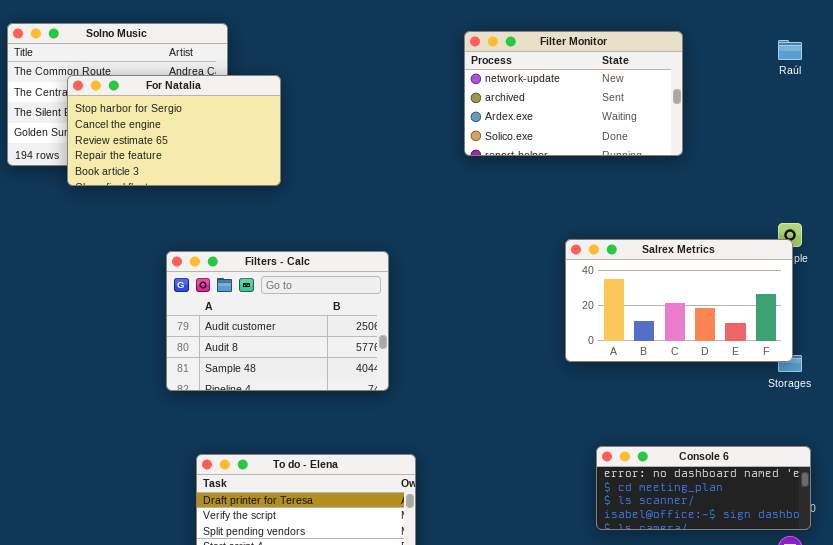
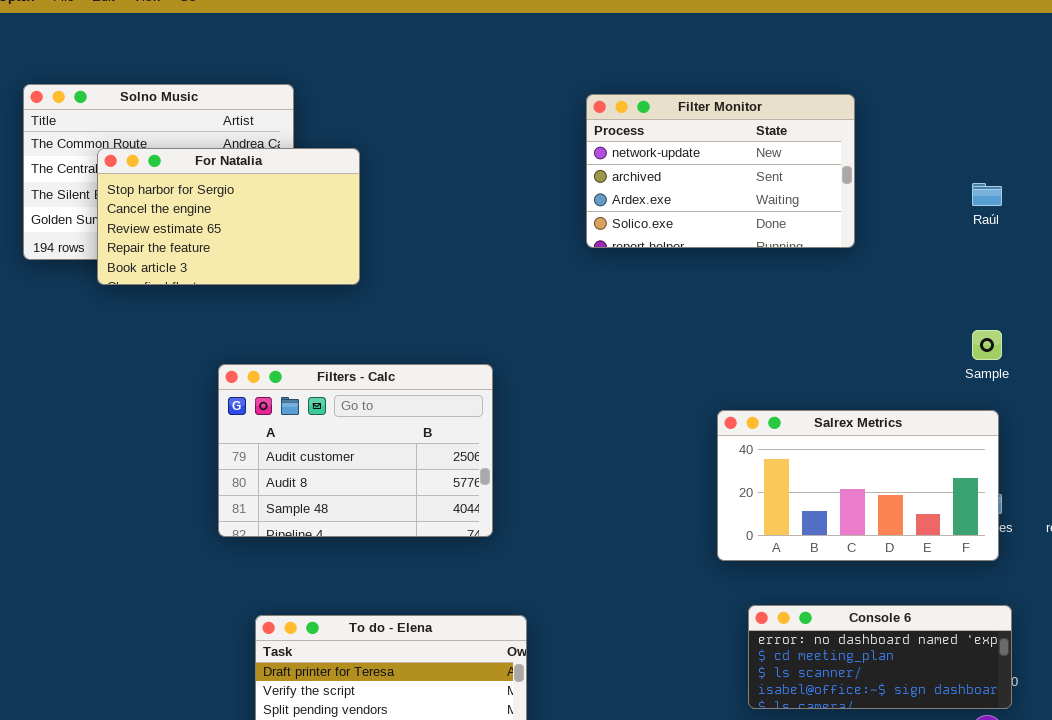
Raúl: [778,40,802,60] -> [972,183,1002,206], moved
Salrex Metrics: [565,239,793,362] -> [717,410,999,561], moved

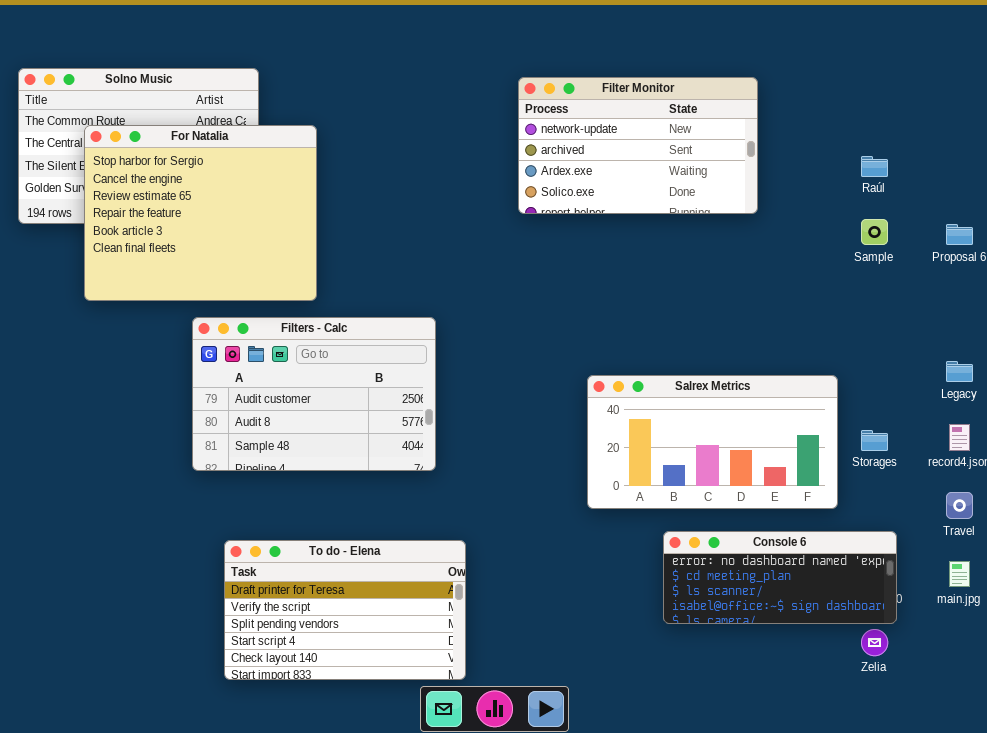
For Natalia: [97,148,360,285] -> [84,125,317,301], resized
Sample: [972,330,1002,360] -> [861,219,888,245], moved
Salrex Metrics: [717,410,999,561] -> [587,375,838,509], moved

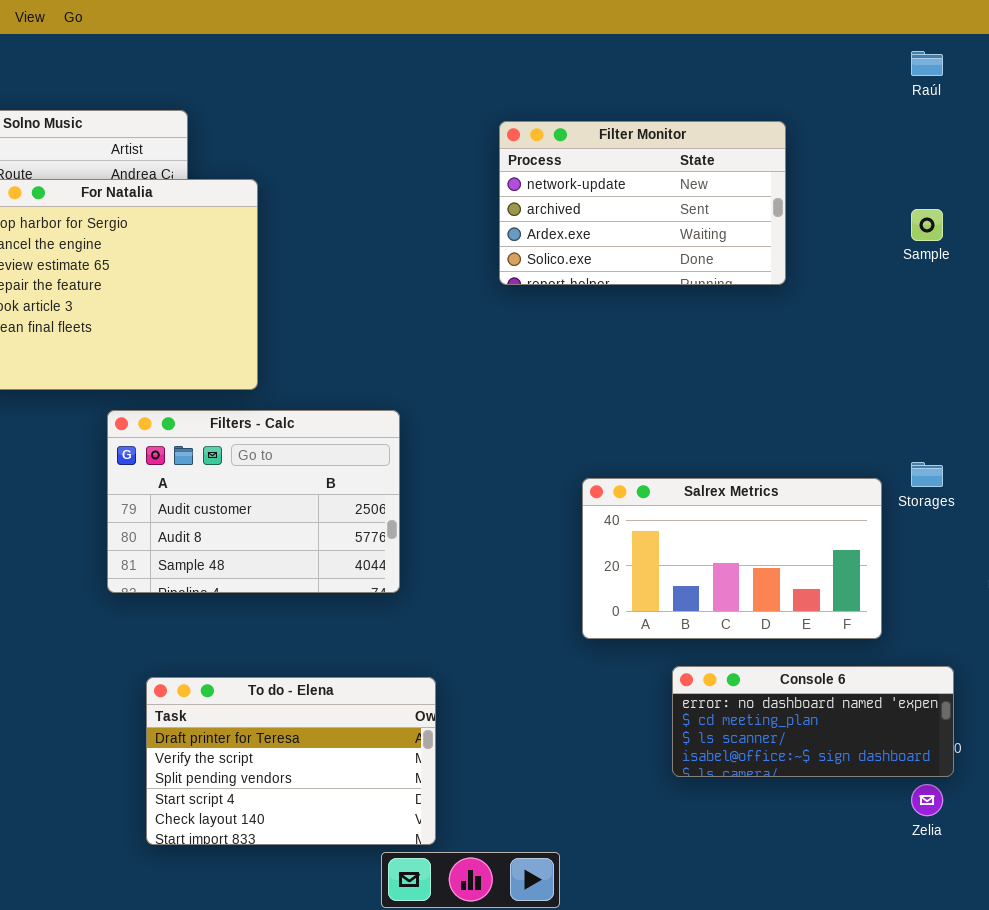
Raúl: [861,156,888,177] -> [911,51,943,76], moved
Sample: [861,219,888,245] -> [911,209,943,241], moved
Storages: [861,430,888,451] -> [911,462,943,487], moved

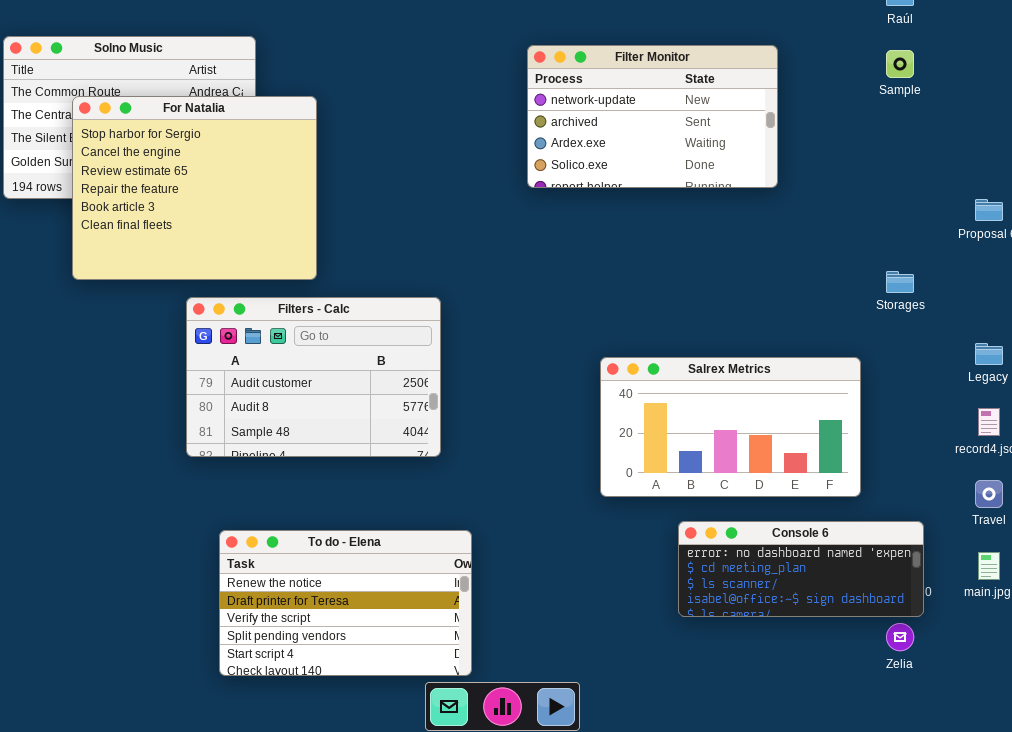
Sample: [911,209,943,241] -> [886,50,914,78], moved
Storages: [911,462,943,487] -> [886,271,914,293], moved
To do - Elena: [146,677,436,845] -> [219,530,472,676], scrolled up 1 row

